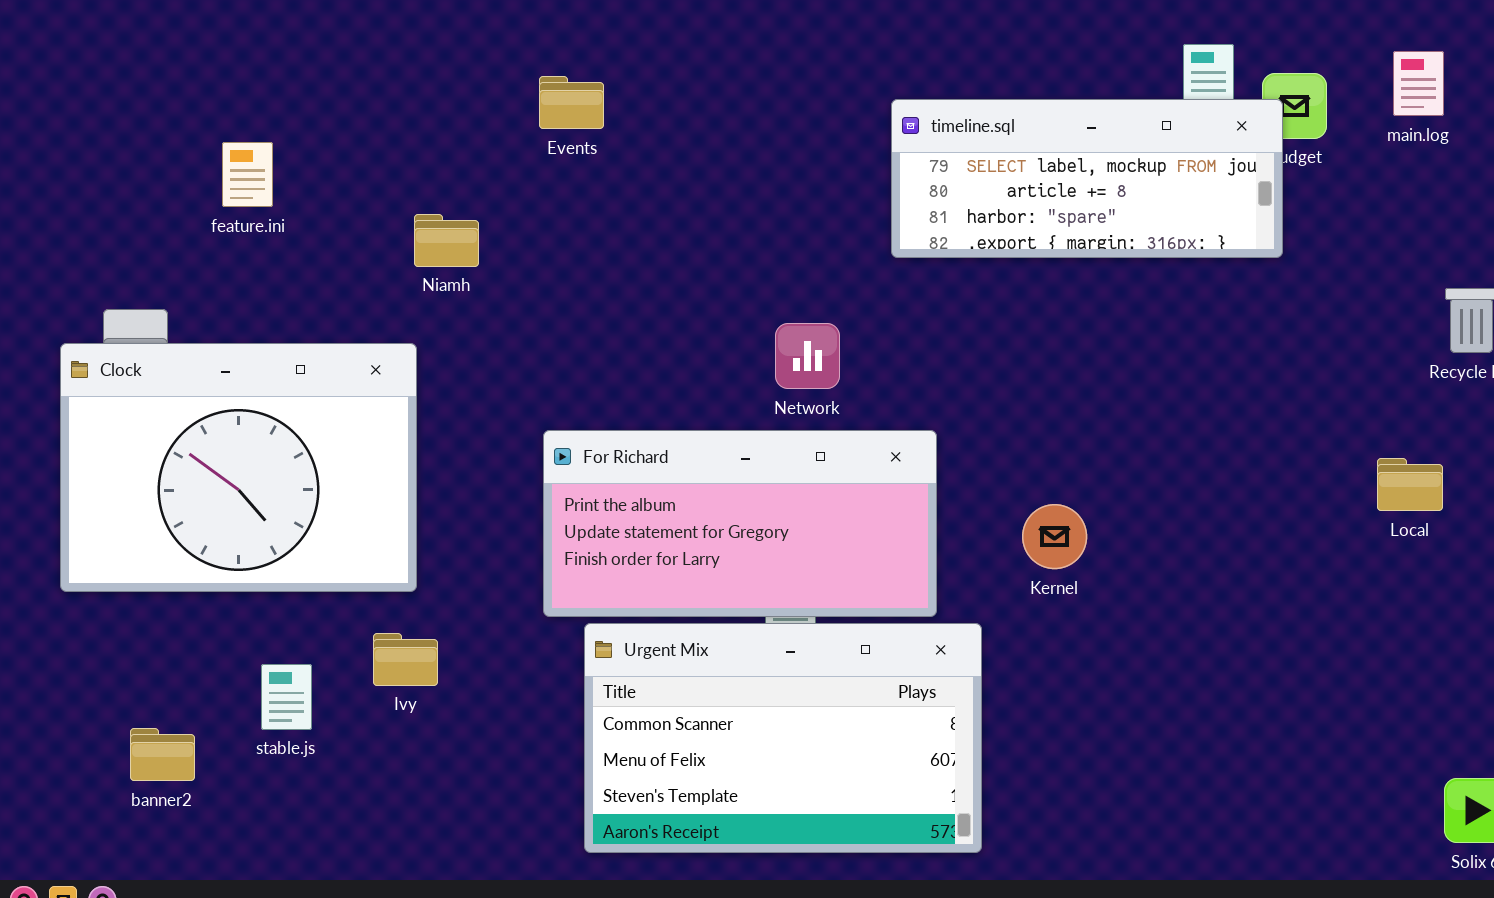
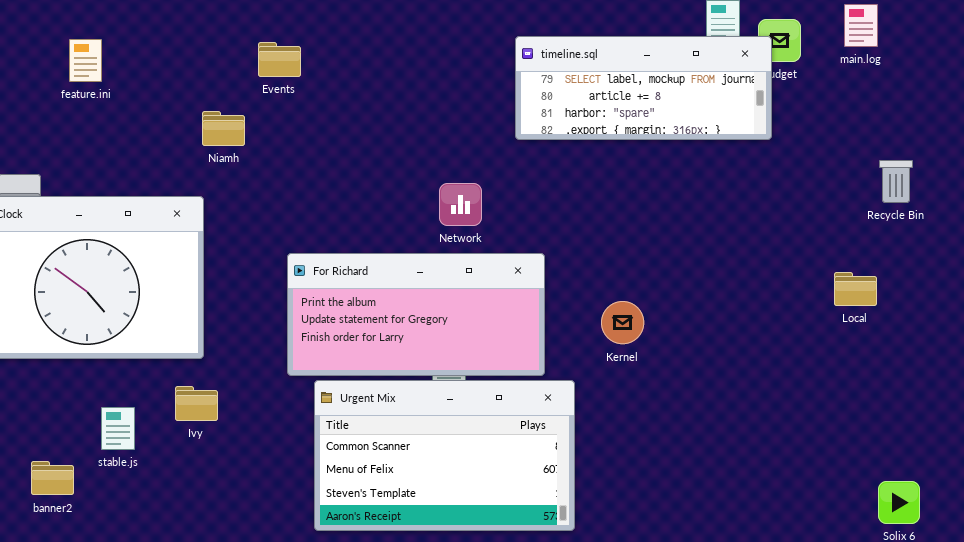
Events: [539,76,604,129] -> [258,42,301,77], moved
feature.ini: [222,142,273,207] -> [69,39,102,82], moved
banner2: [130,728,195,781] -> [31,461,74,495], moved

